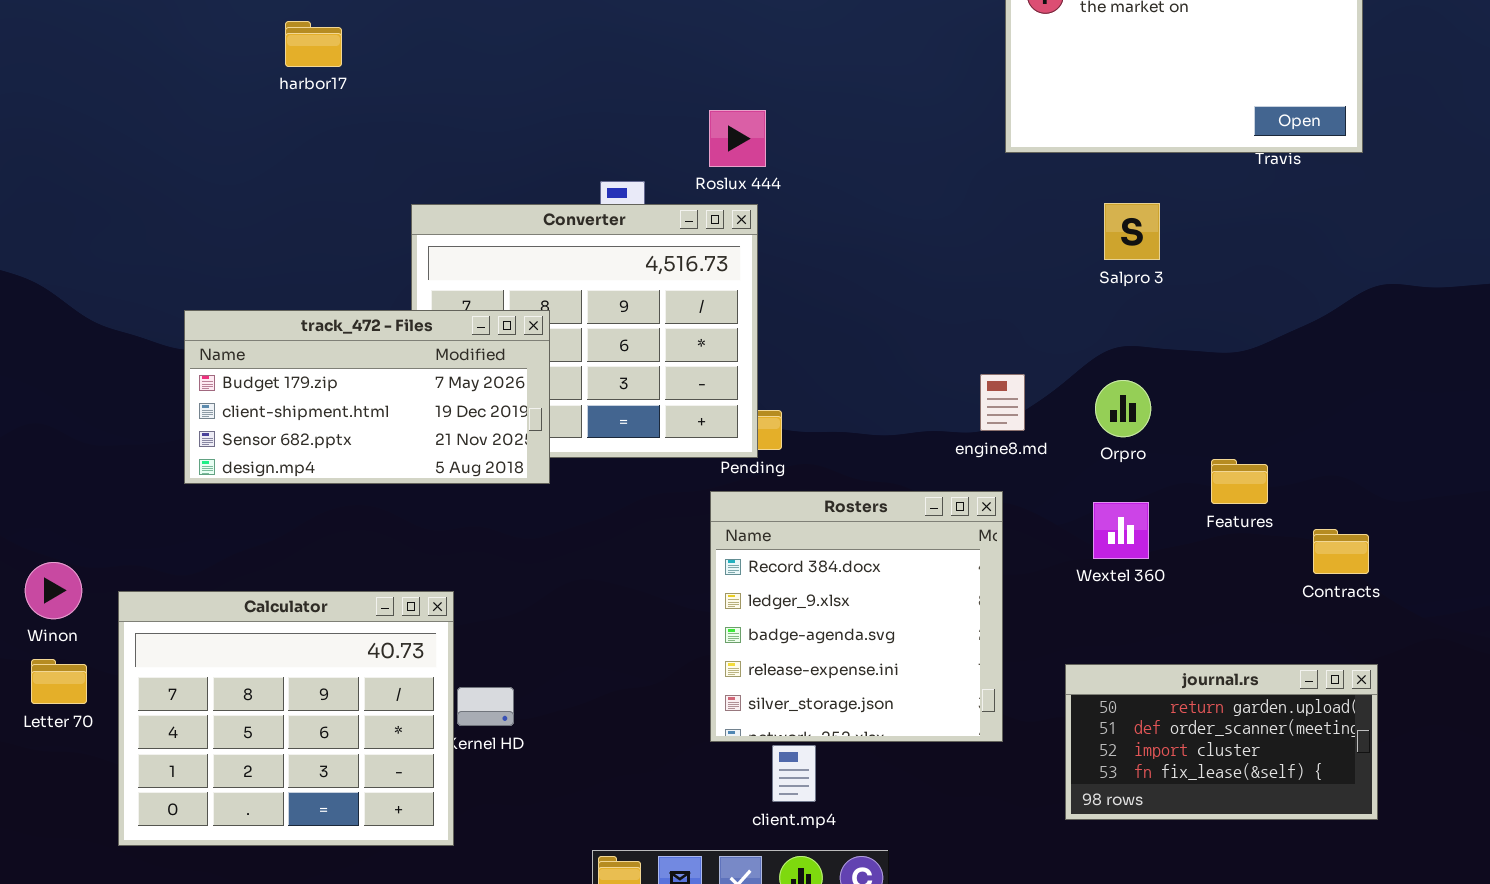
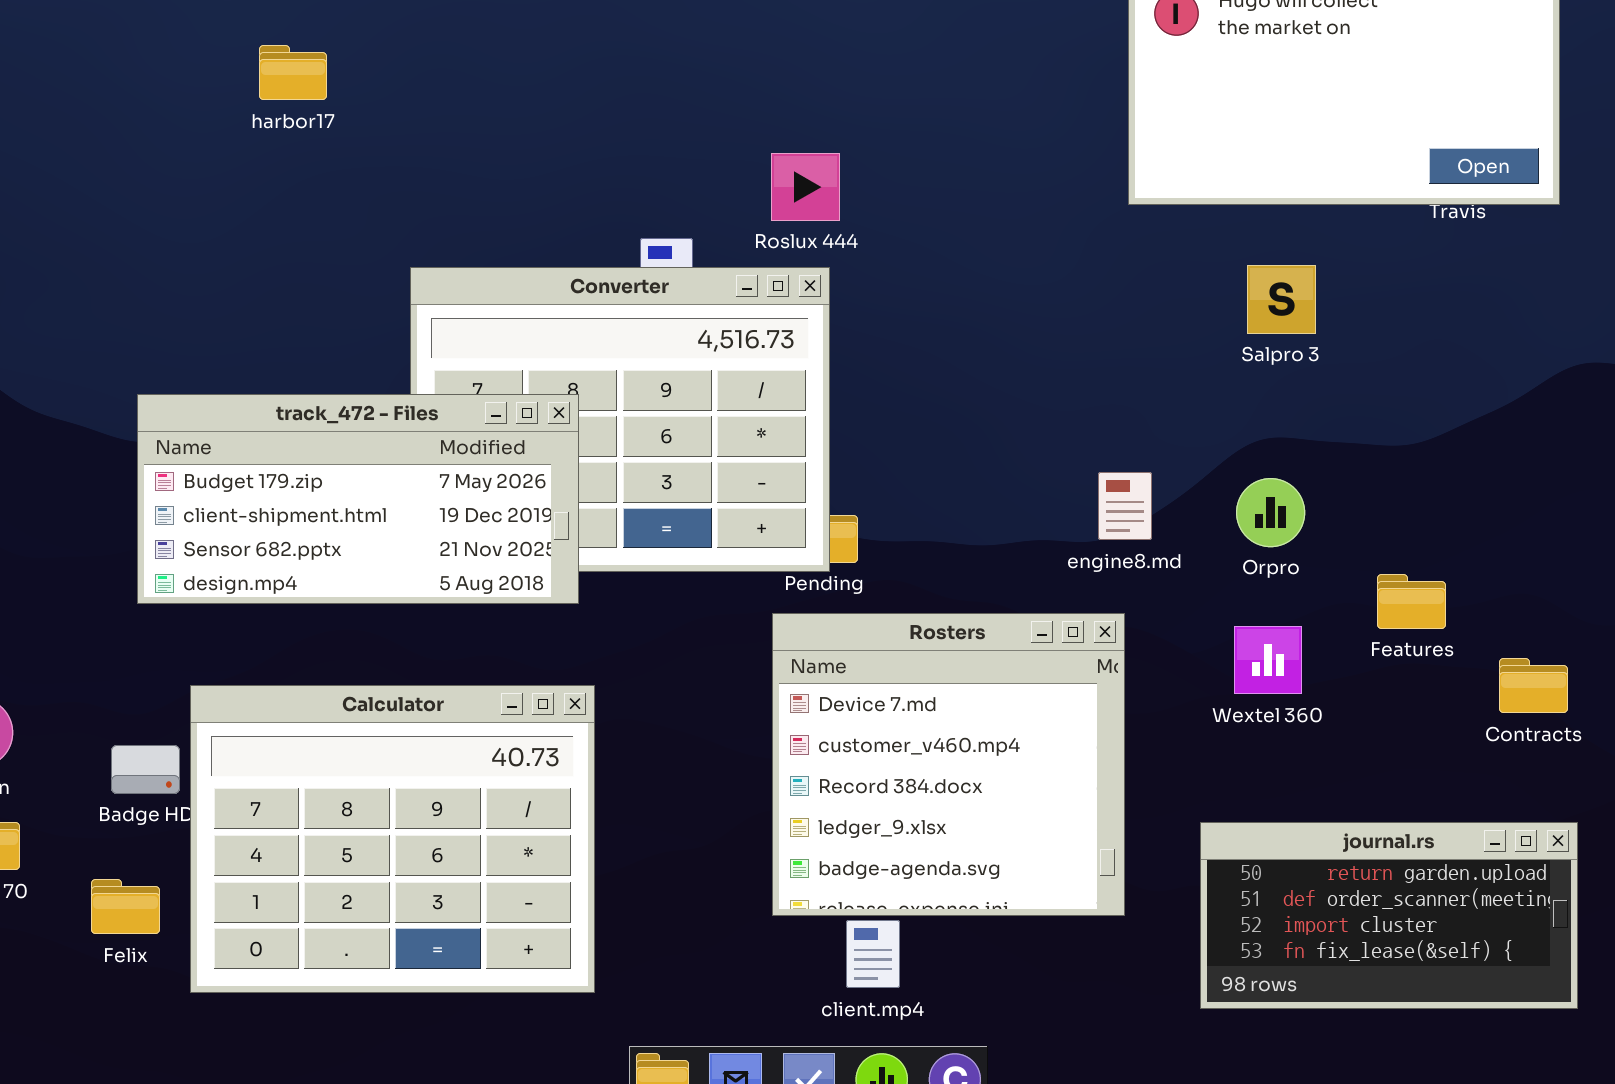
Rosters: [710,491,1003,742] -> [772,613,1125,916], scrolled up 2 rows
Calculator: [118,591,454,846] -> [190,685,595,993], moved

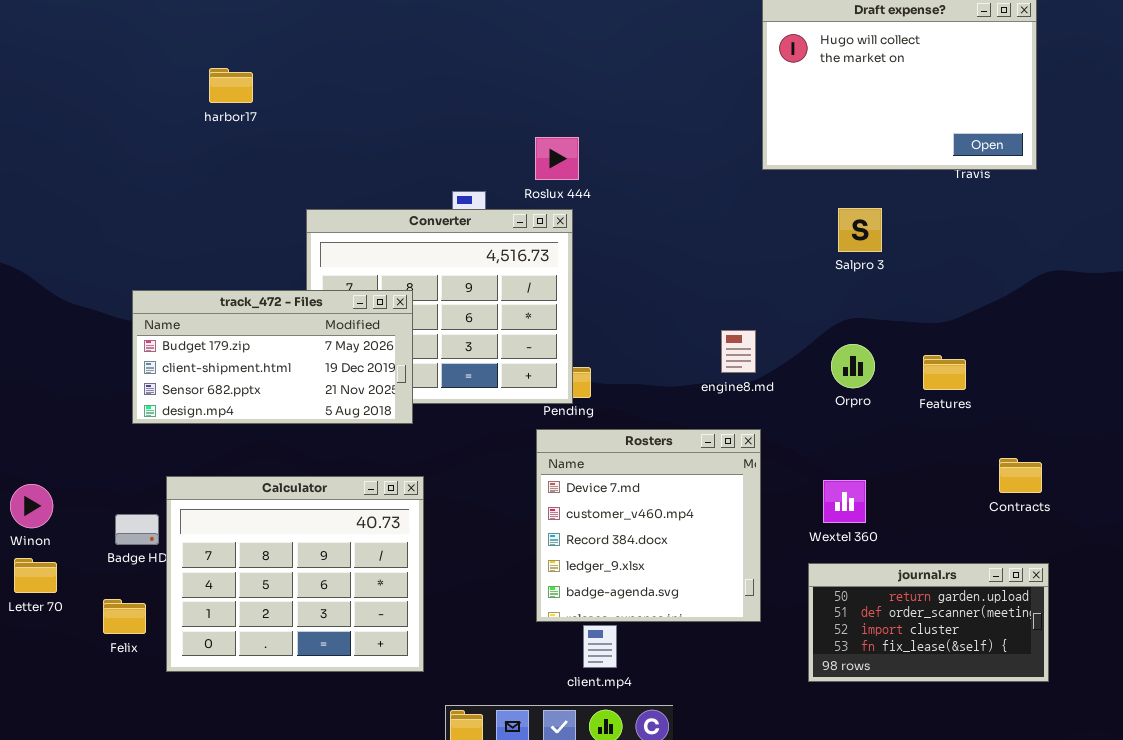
engine8.md: [1098,472,1152,540] -> [721,330,756,373], moved
Features: [1377,574,1446,629] -> [923,355,966,390], moved
Wextel 360: [1234,626,1302,694] -> [823,480,866,523], moved

